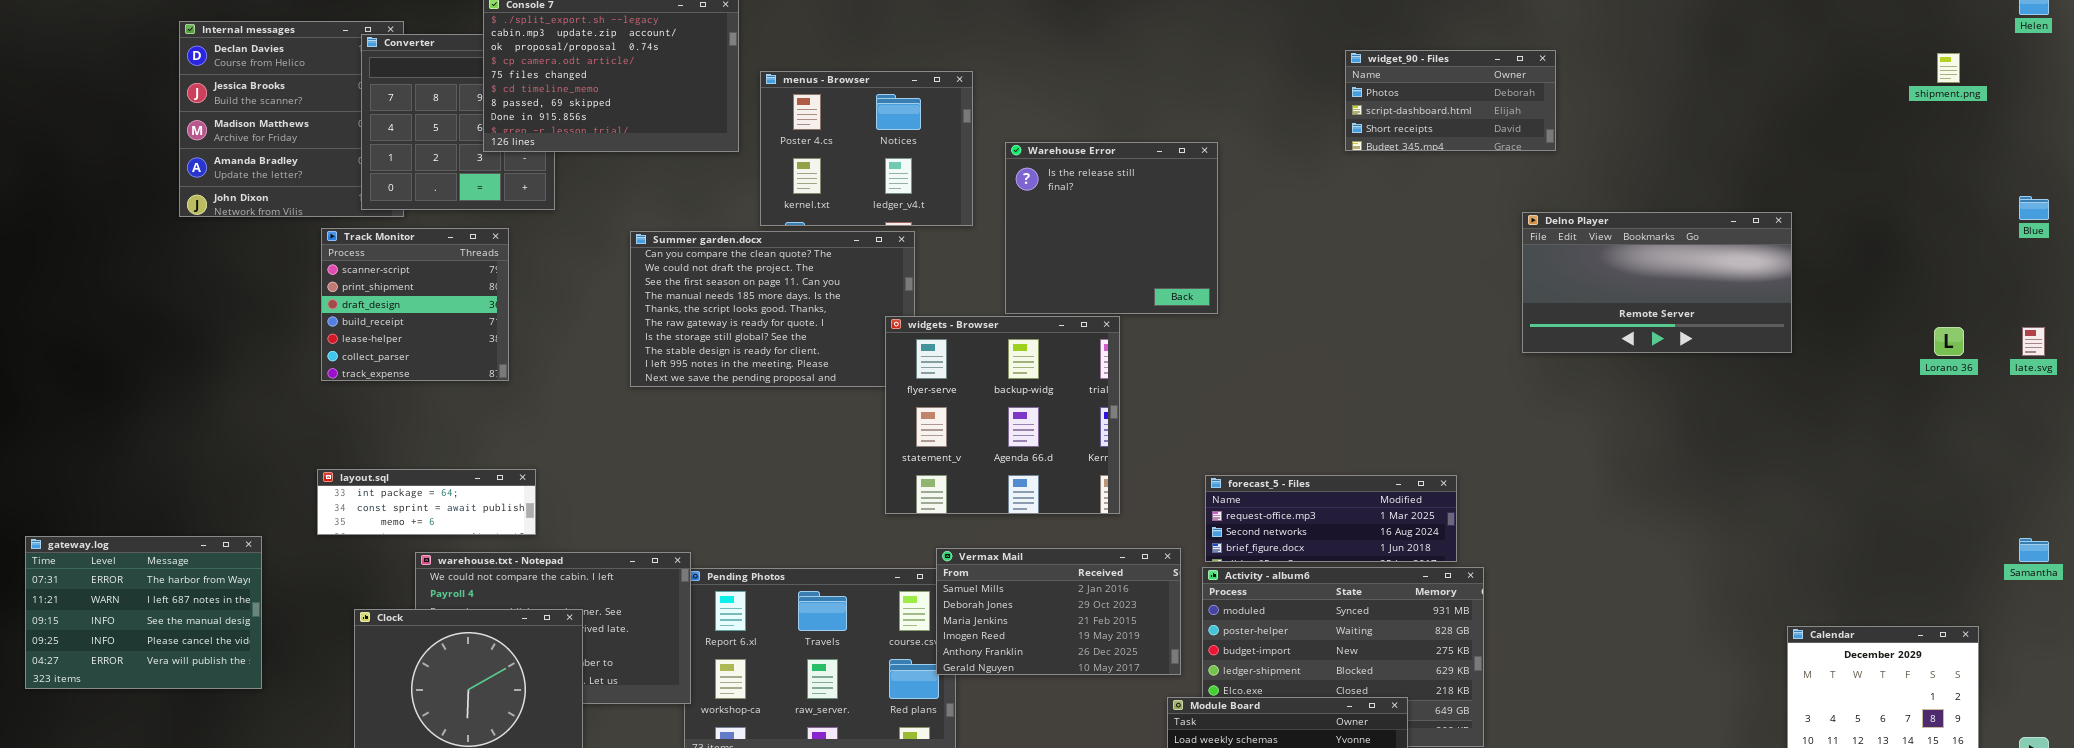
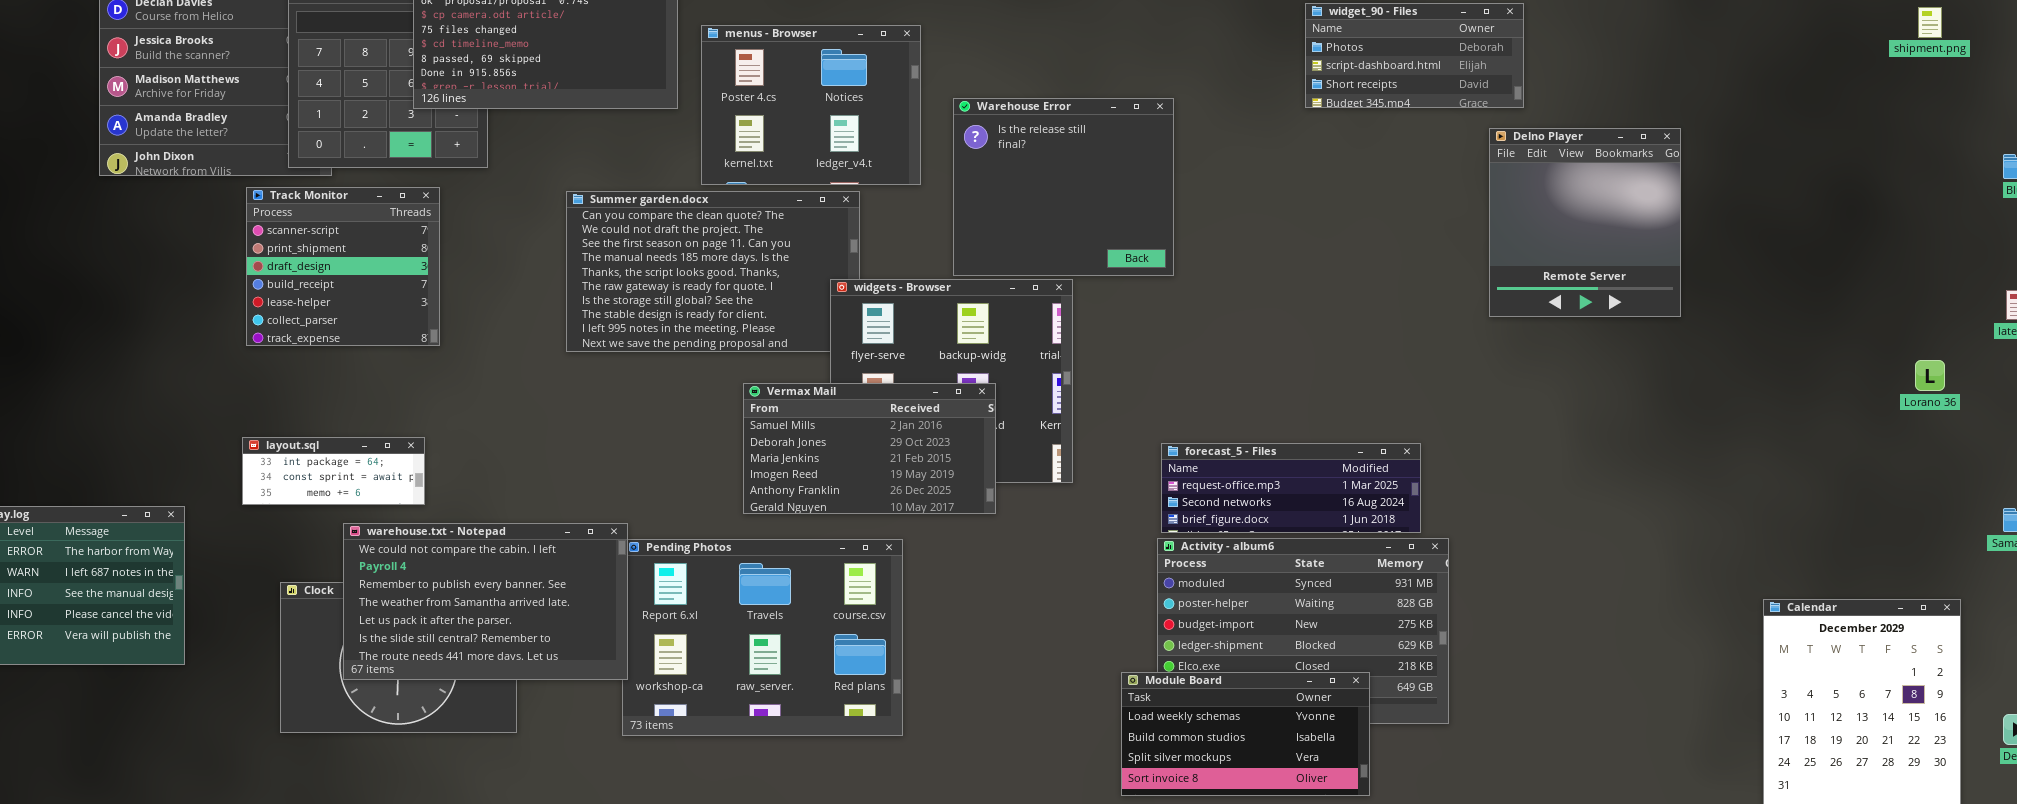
Delno Player: [1522,212,1792,353] -> [1489,128,1681,317], resized
Lorano 36: [1934,327,1964,356] -> [1915,360,1945,391], moved
layout.sql: [317,469,536,535] -> [242,437,425,505], resized
Vermax Mail: [936,548,1181,675] -> [743,383,996,514], moved
warehouse.txt - Notepad: [415,552,691,704] -> [343,523,628,680], raised

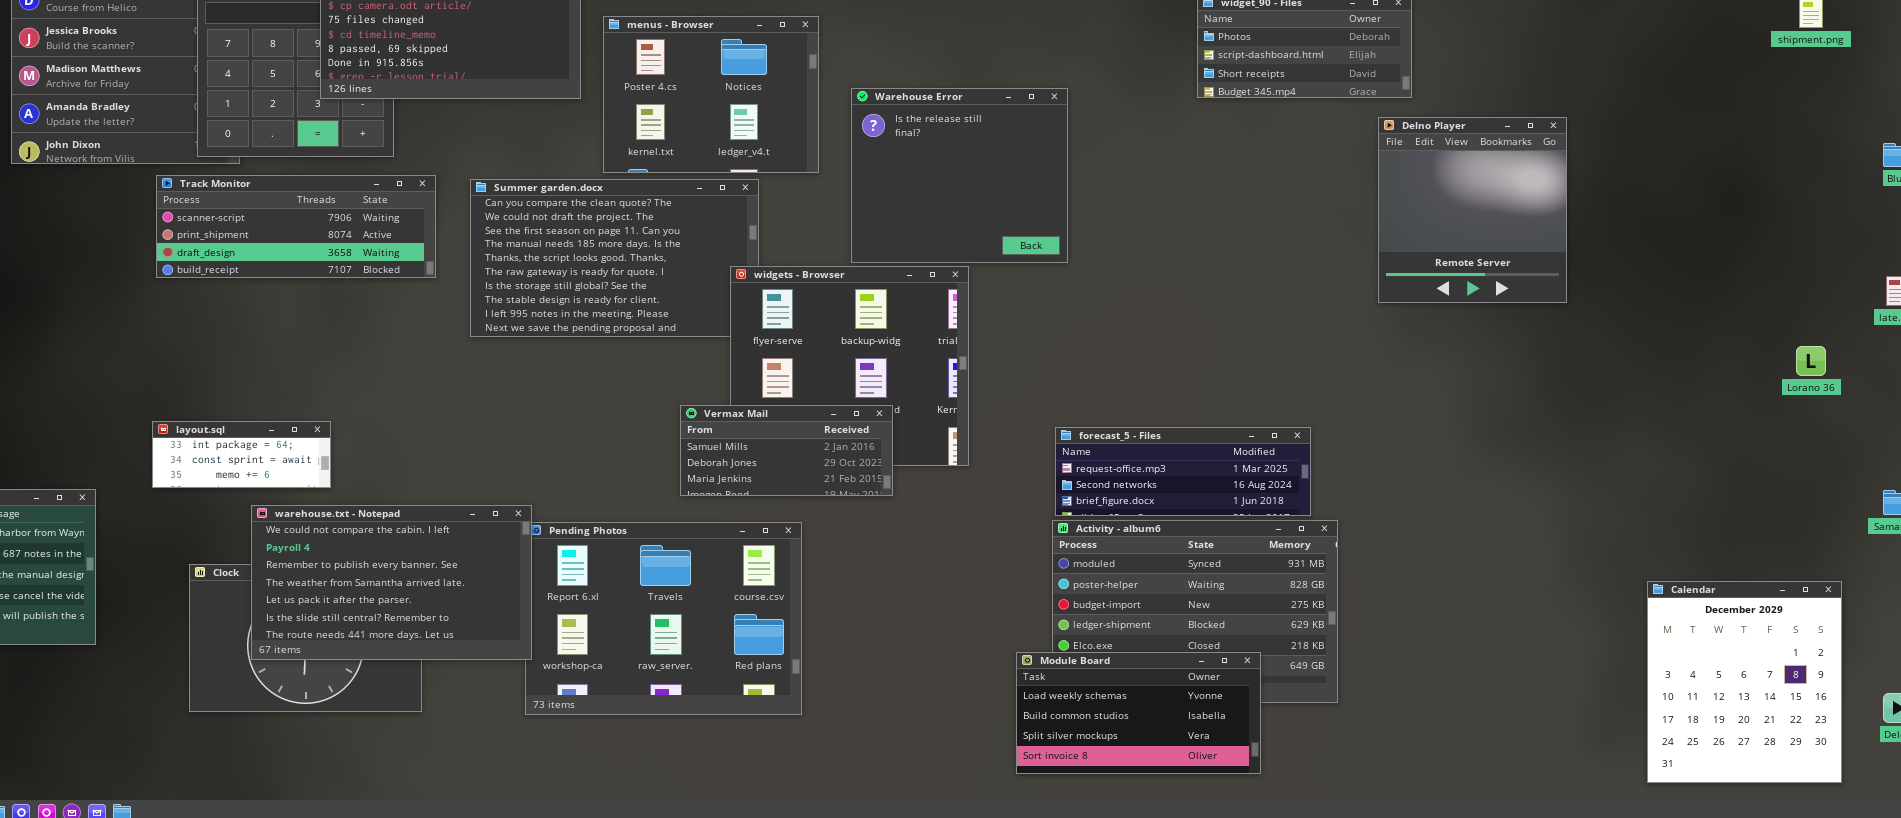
Track Monitor: [246,187,440,346] -> [156,175,436,278], resized
Vermax Mail: [743,383,996,514] -> [680,405,893,496], resized

